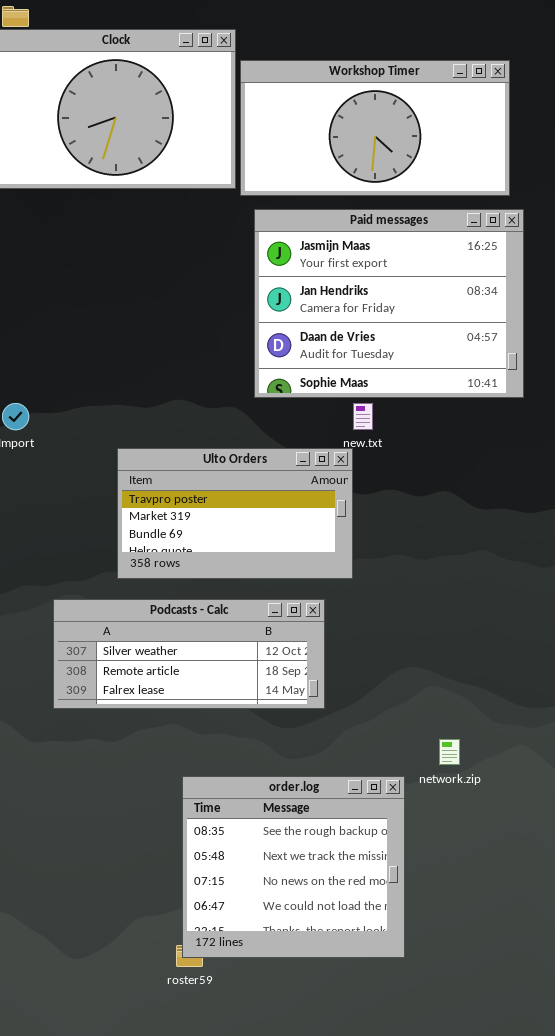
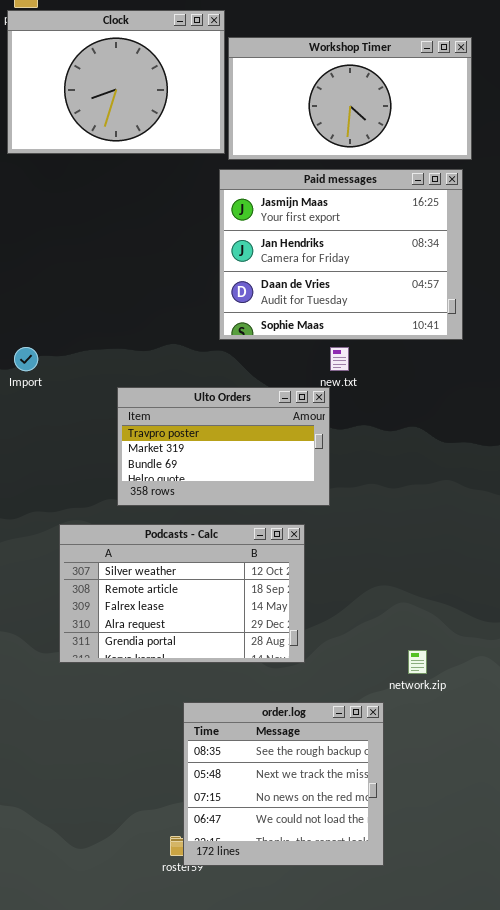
Paid messages: [254,209,524,398] -> [219,169,463,340], moved
Podcasts - Calc: [53,599,325,709] -> [59,524,305,663], resized
order.log: [182,776,405,958] -> [183,702,384,866], moved

